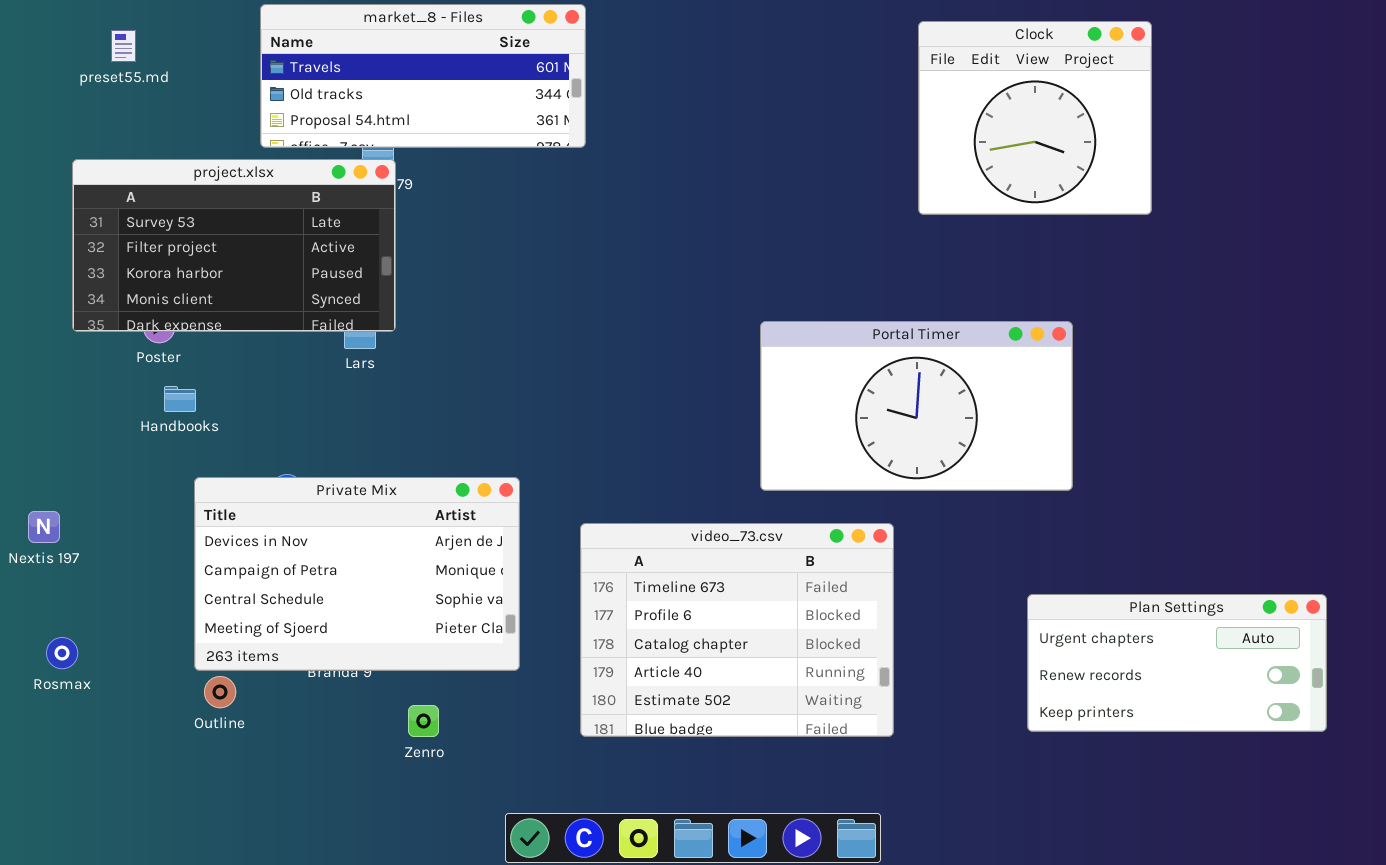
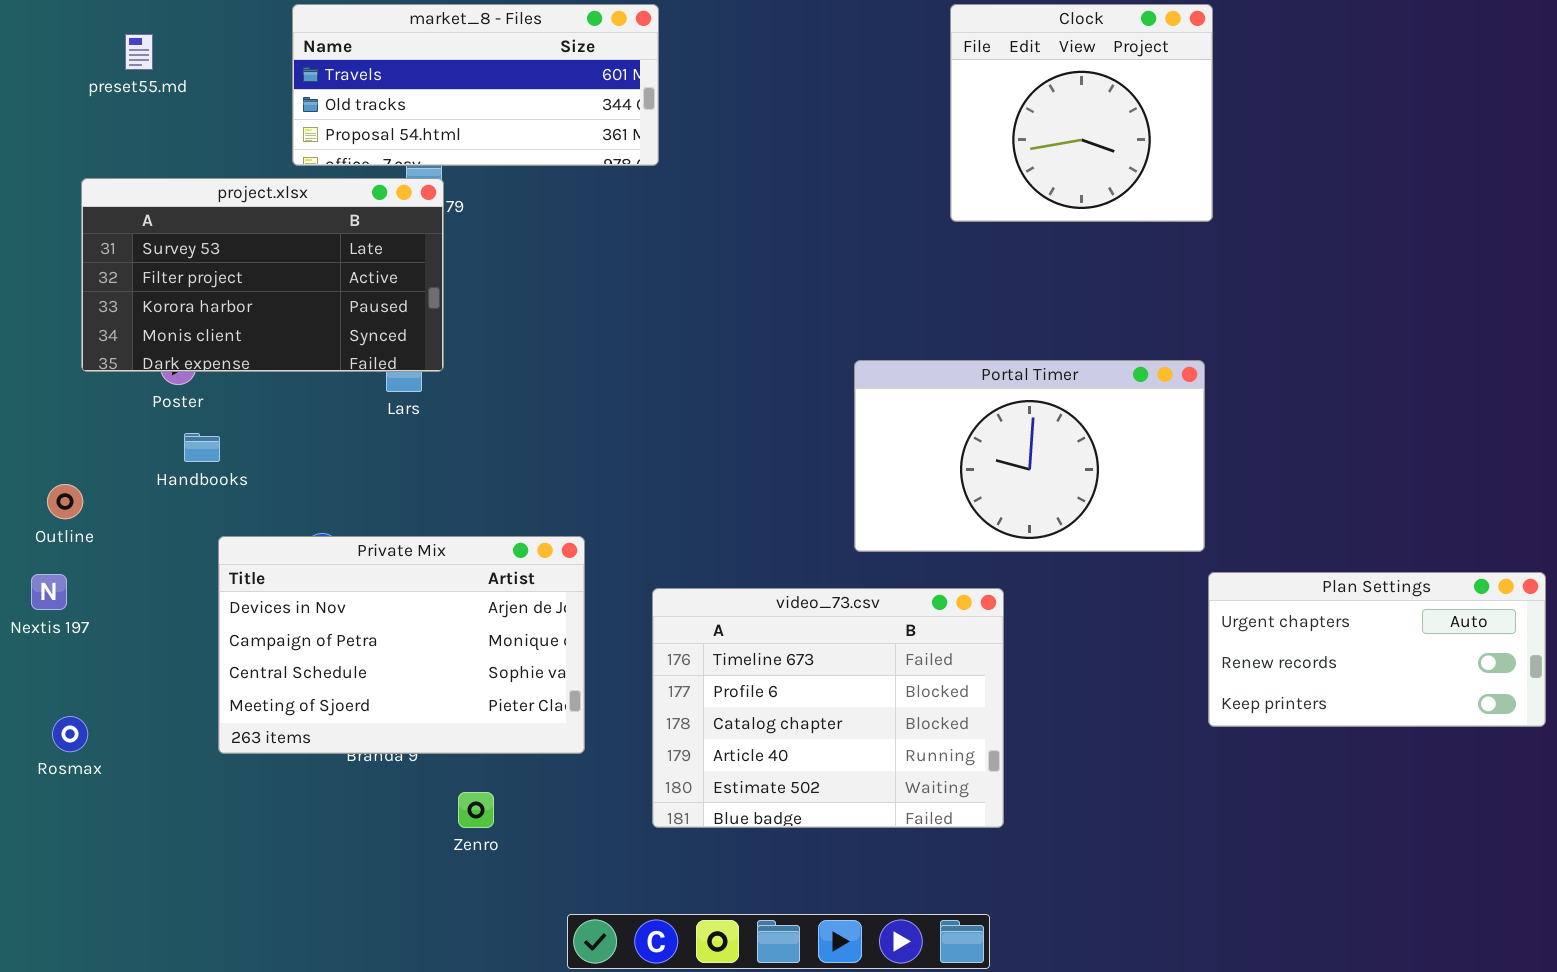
Clock: [918,21,1152,215] -> [950,4,1213,222], moved
Plan Settings: [1027,594,1327,732] -> [1208,572,1546,727], moved
Outline: [204,676,236,708] -> [47,484,83,519], moved

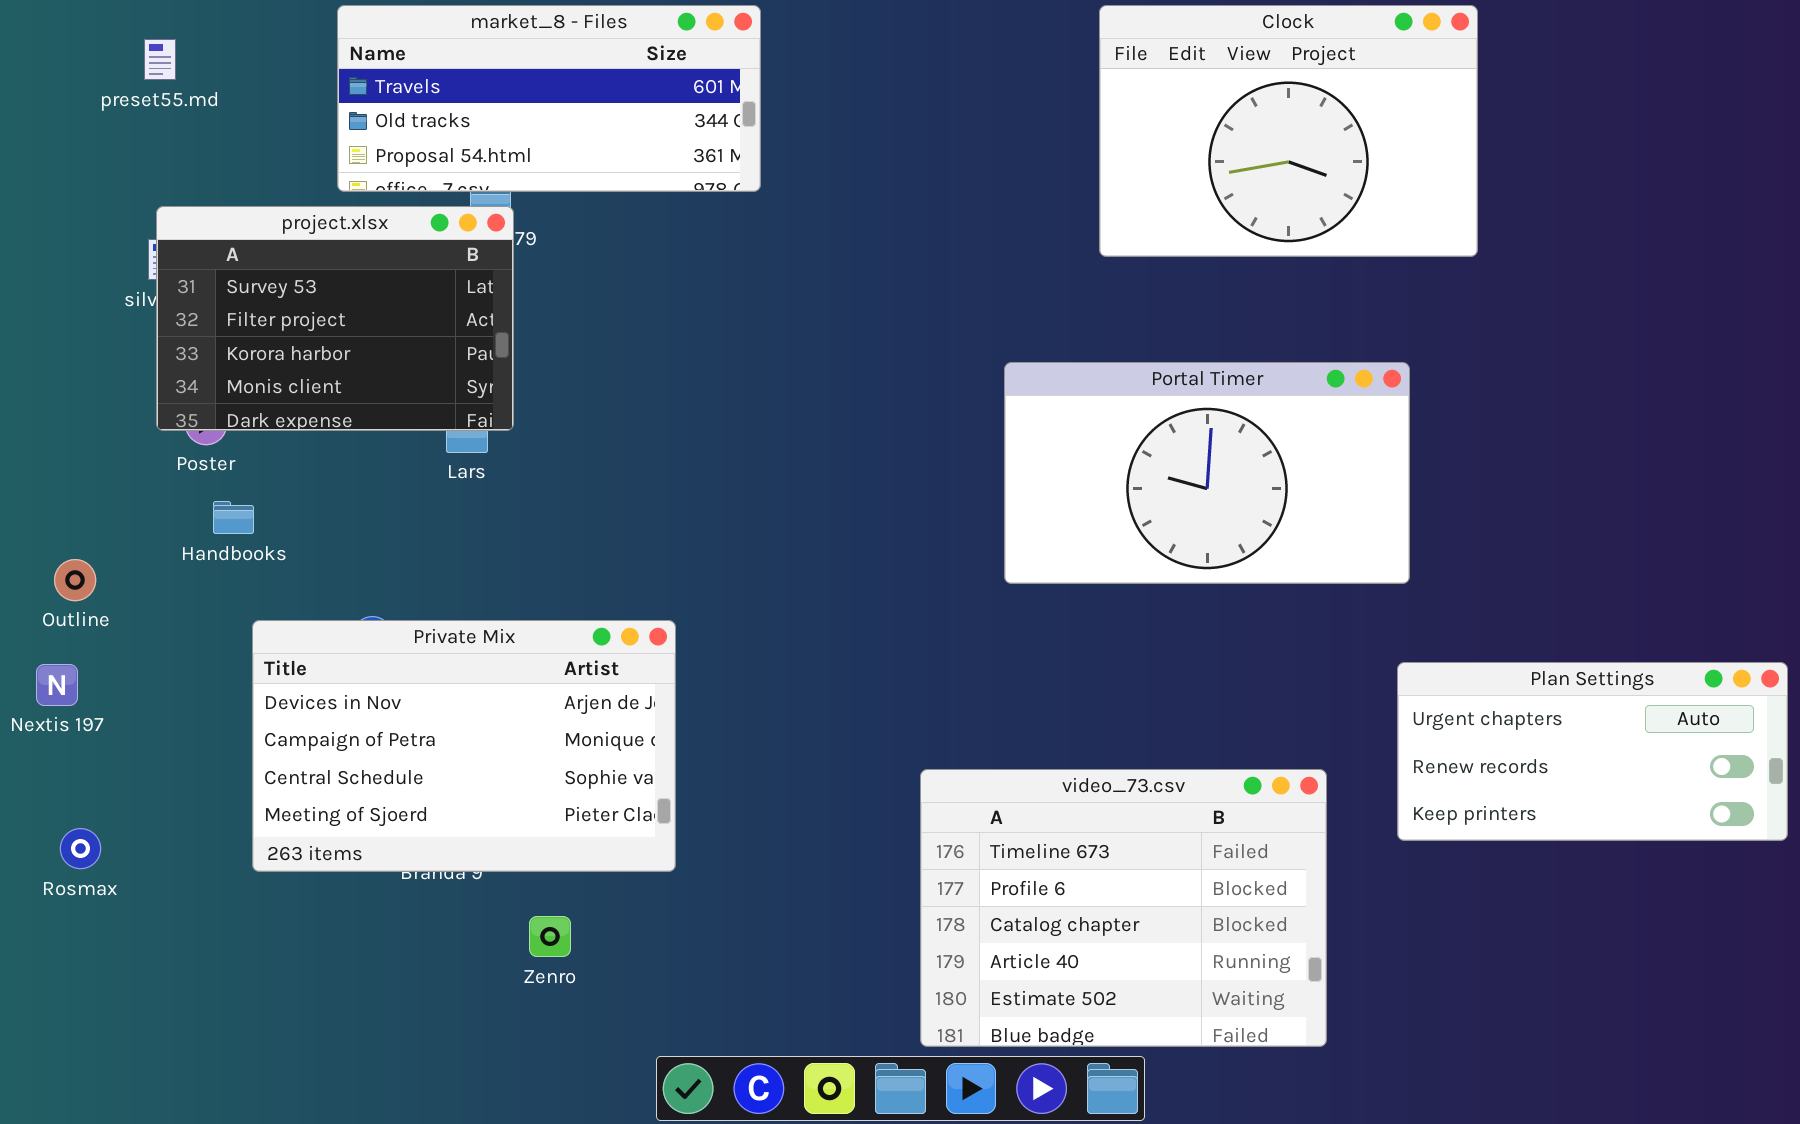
Clock: [950,4,1213,222] -> [1099,5,1478,257], resized
project.xlsx: [81,178,444,372] -> [156,206,514,431], resized
Portal Timer: [854,360,1205,552] -> [1004,362,1410,584], moved
video_73.csv: [652,588,1004,828] -> [920,769,1327,1047], moved

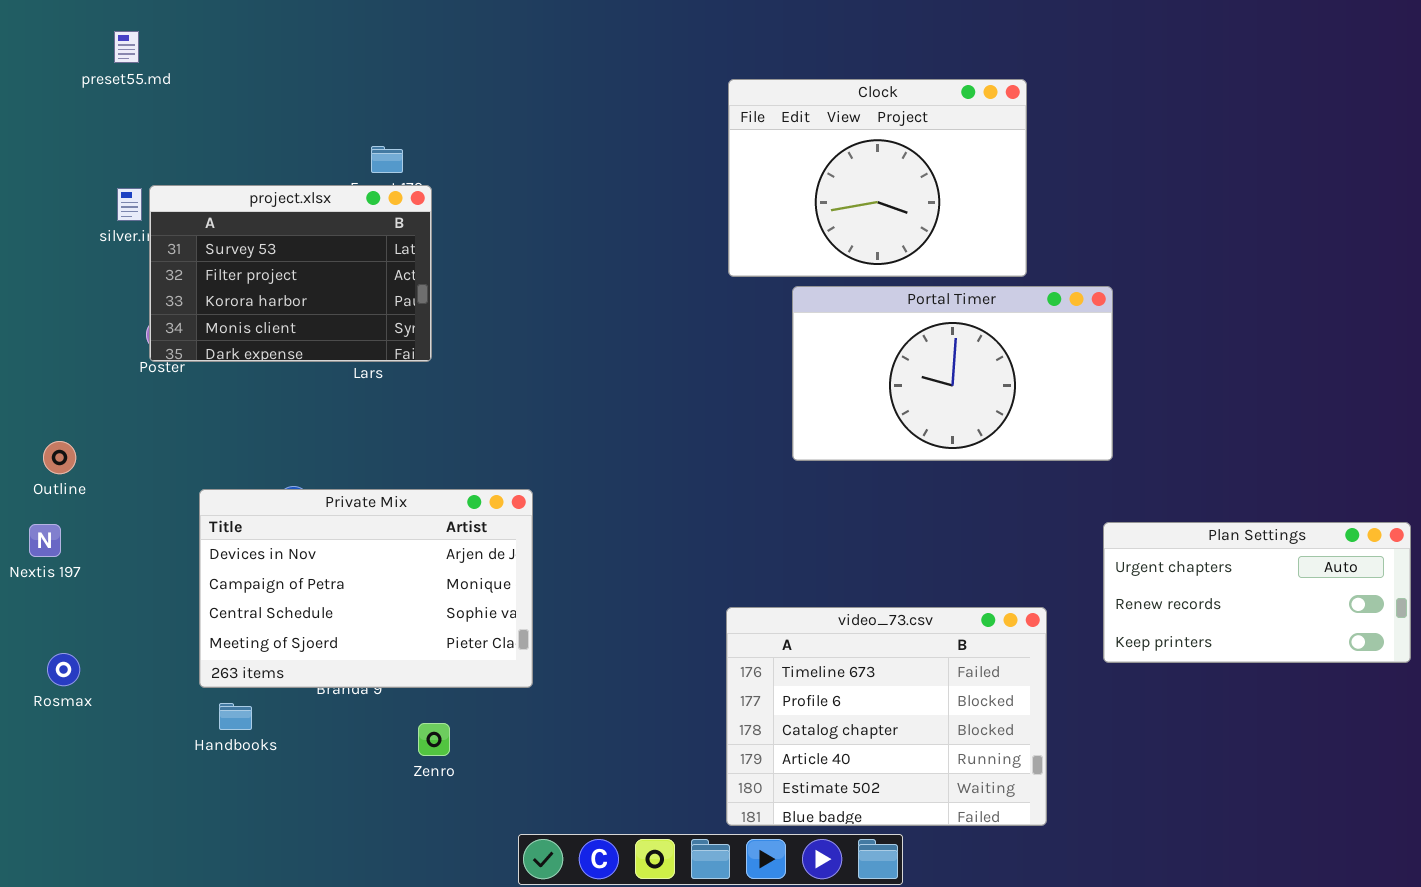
market_8 - Files: [337,5,761,192] -> none, closed
Clock: [1099,5,1478,257] -> [728,79,1027,277], moved
project.xlsx: [156,206,514,431] -> [149,185,432,362], moved
Handbooks: [213,501,254,534] -> [219,703,252,730], moved

